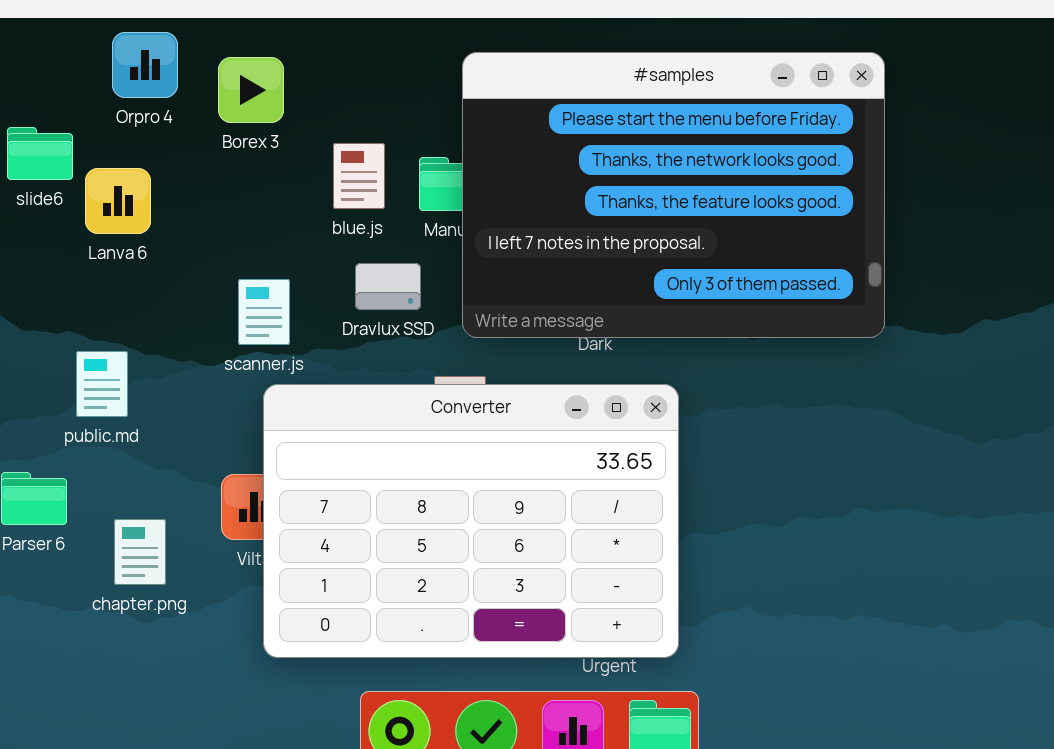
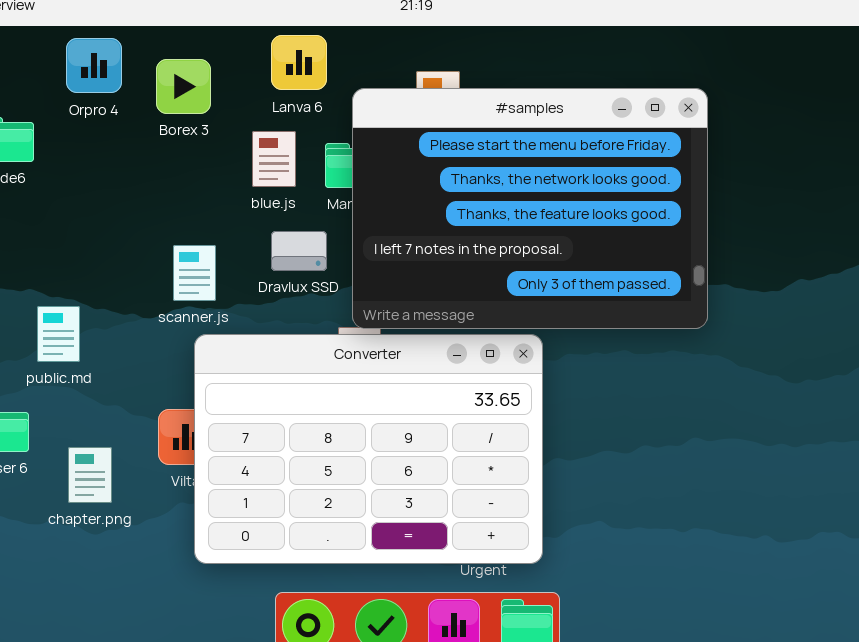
#samples: [462,52,885,338] -> [352,88,708,329], moved
Lanva 6: [85,168,151,234] -> [271,35,327,90], moved

